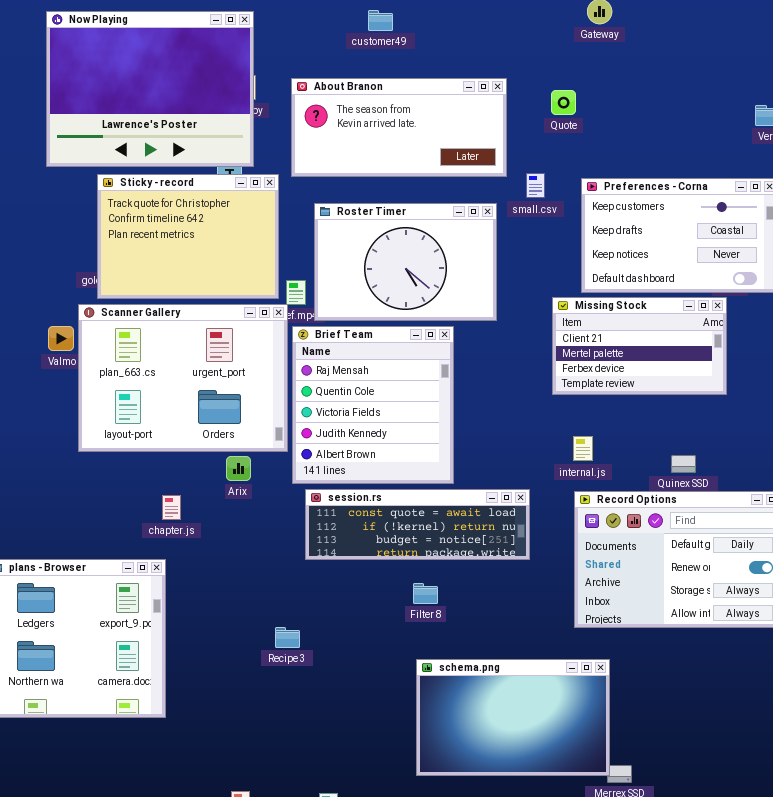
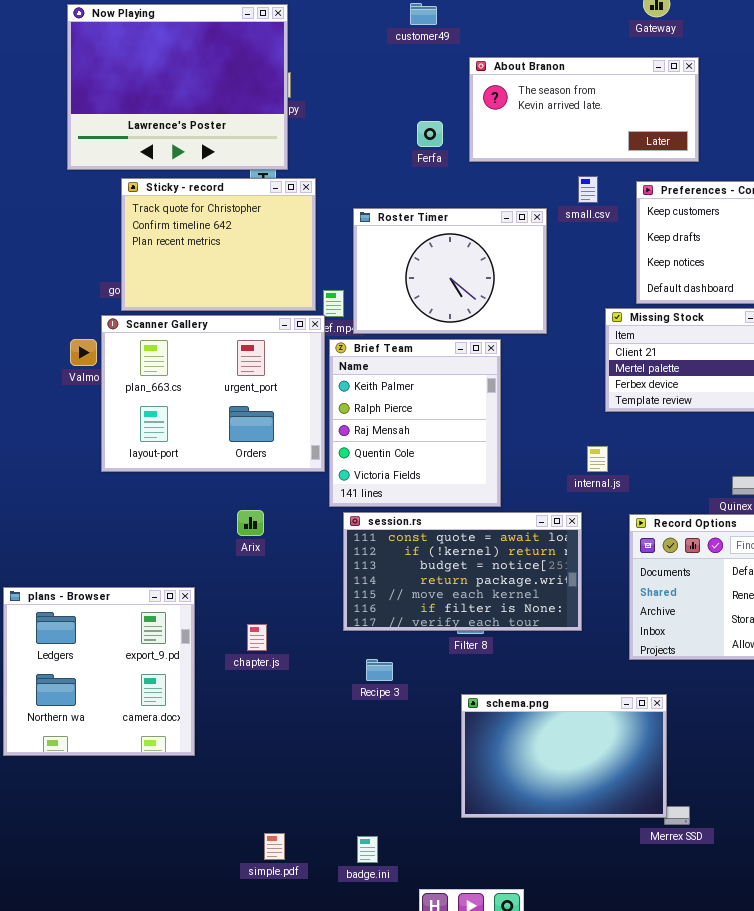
About Branon: [291,78,507,177] -> [469,57,699,162], moved
Brief Team: [292,326,454,484] -> [329,339,501,507], scrolled up 2 rows
internal.js: [573,436,593,461] -> [587,446,608,472], moved
Arix: [226,456,251,481] -> [237,510,264,536], moved
session.rs: [305,489,530,560] -> [343,512,582,631], resized
chapter.js: [162,495,181,520] -> [247,624,267,651], moved
Recipe 3: [275,627,300,648] -> [366,659,393,681], moved

